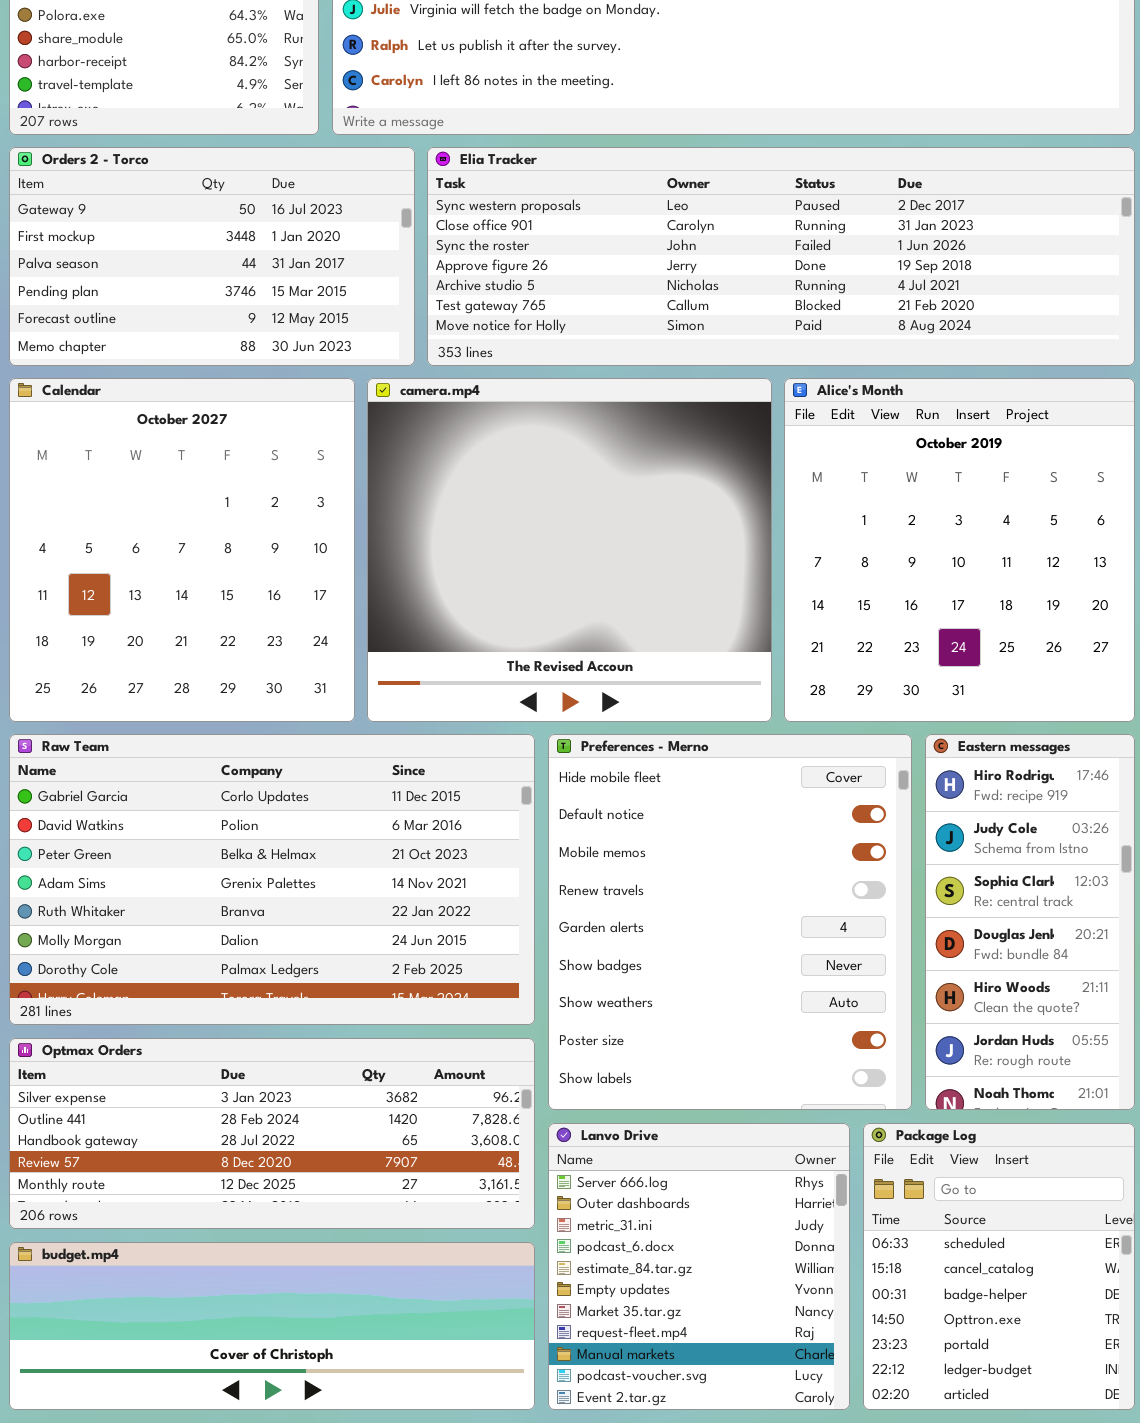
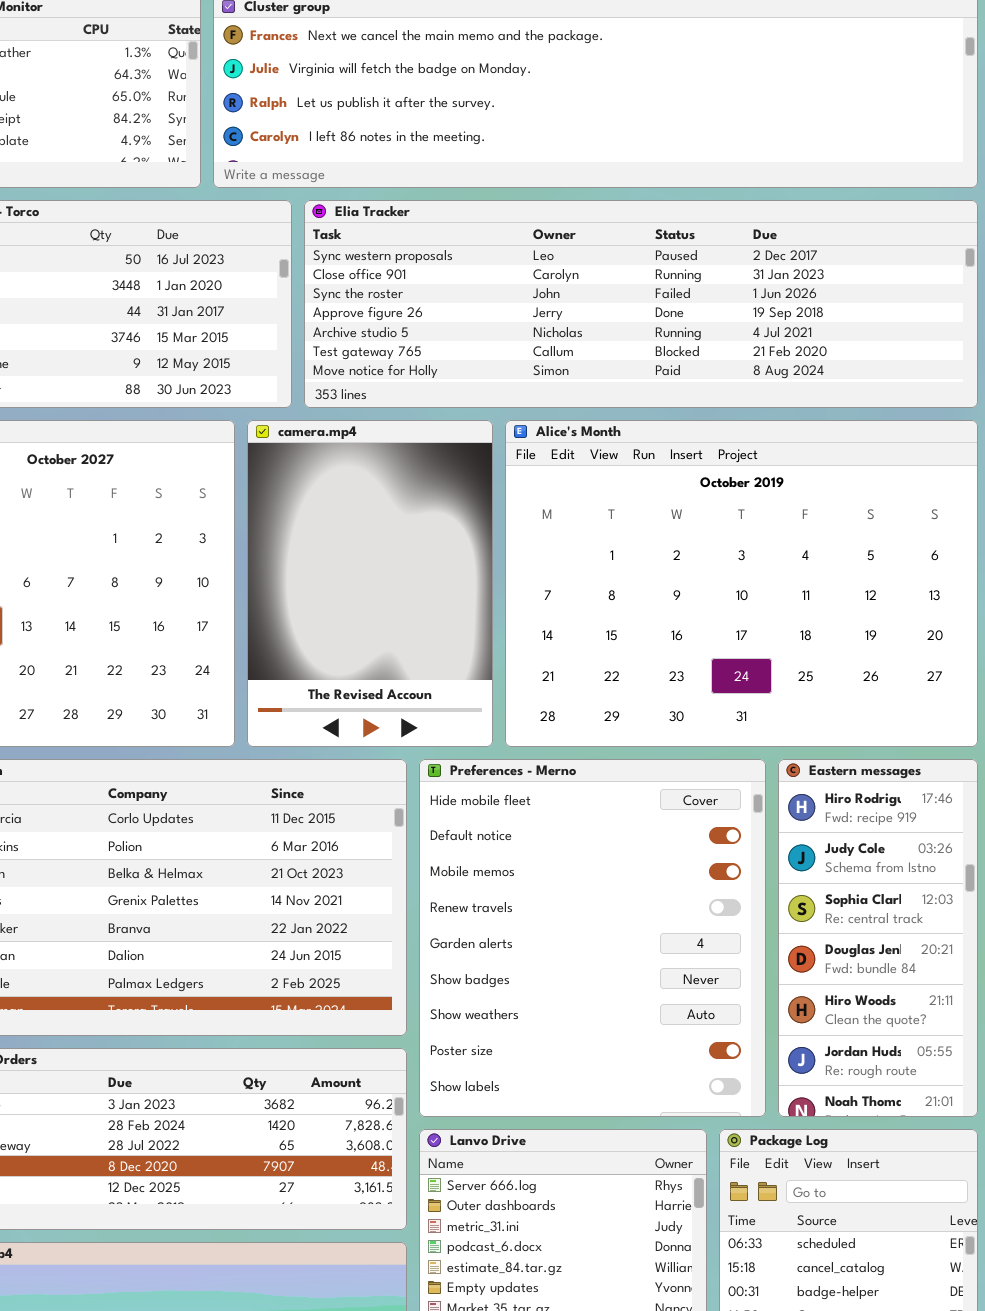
camera.mp4: [367,378,772,722] -> [247,420,493,747], resized
Alice's Month: [784,378,1135,722] -> [505,420,978,747], resized

